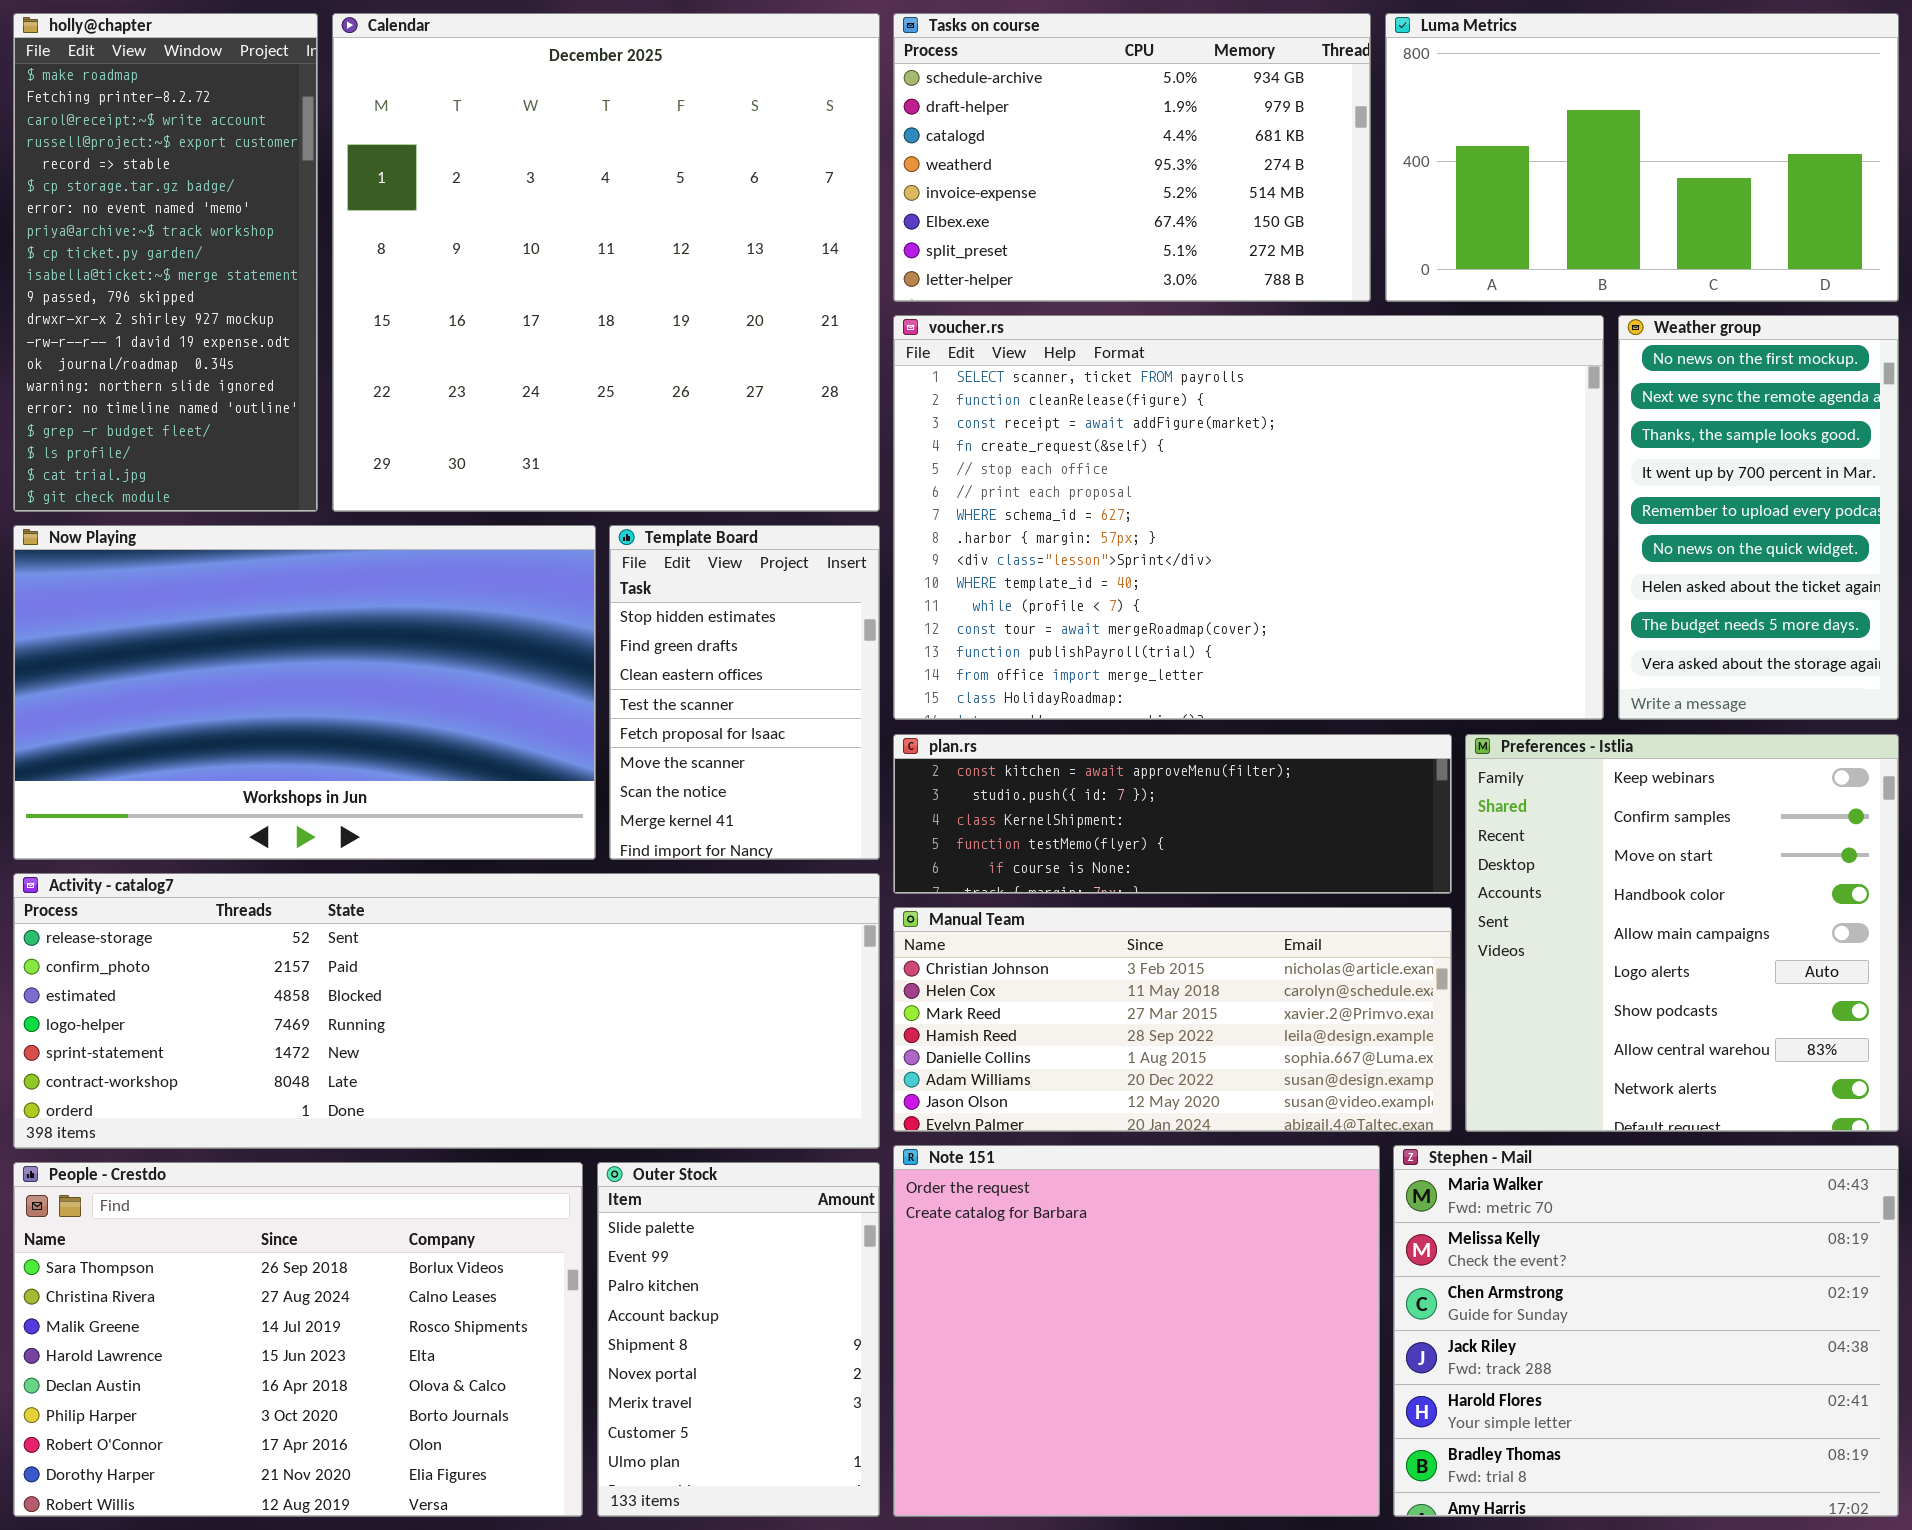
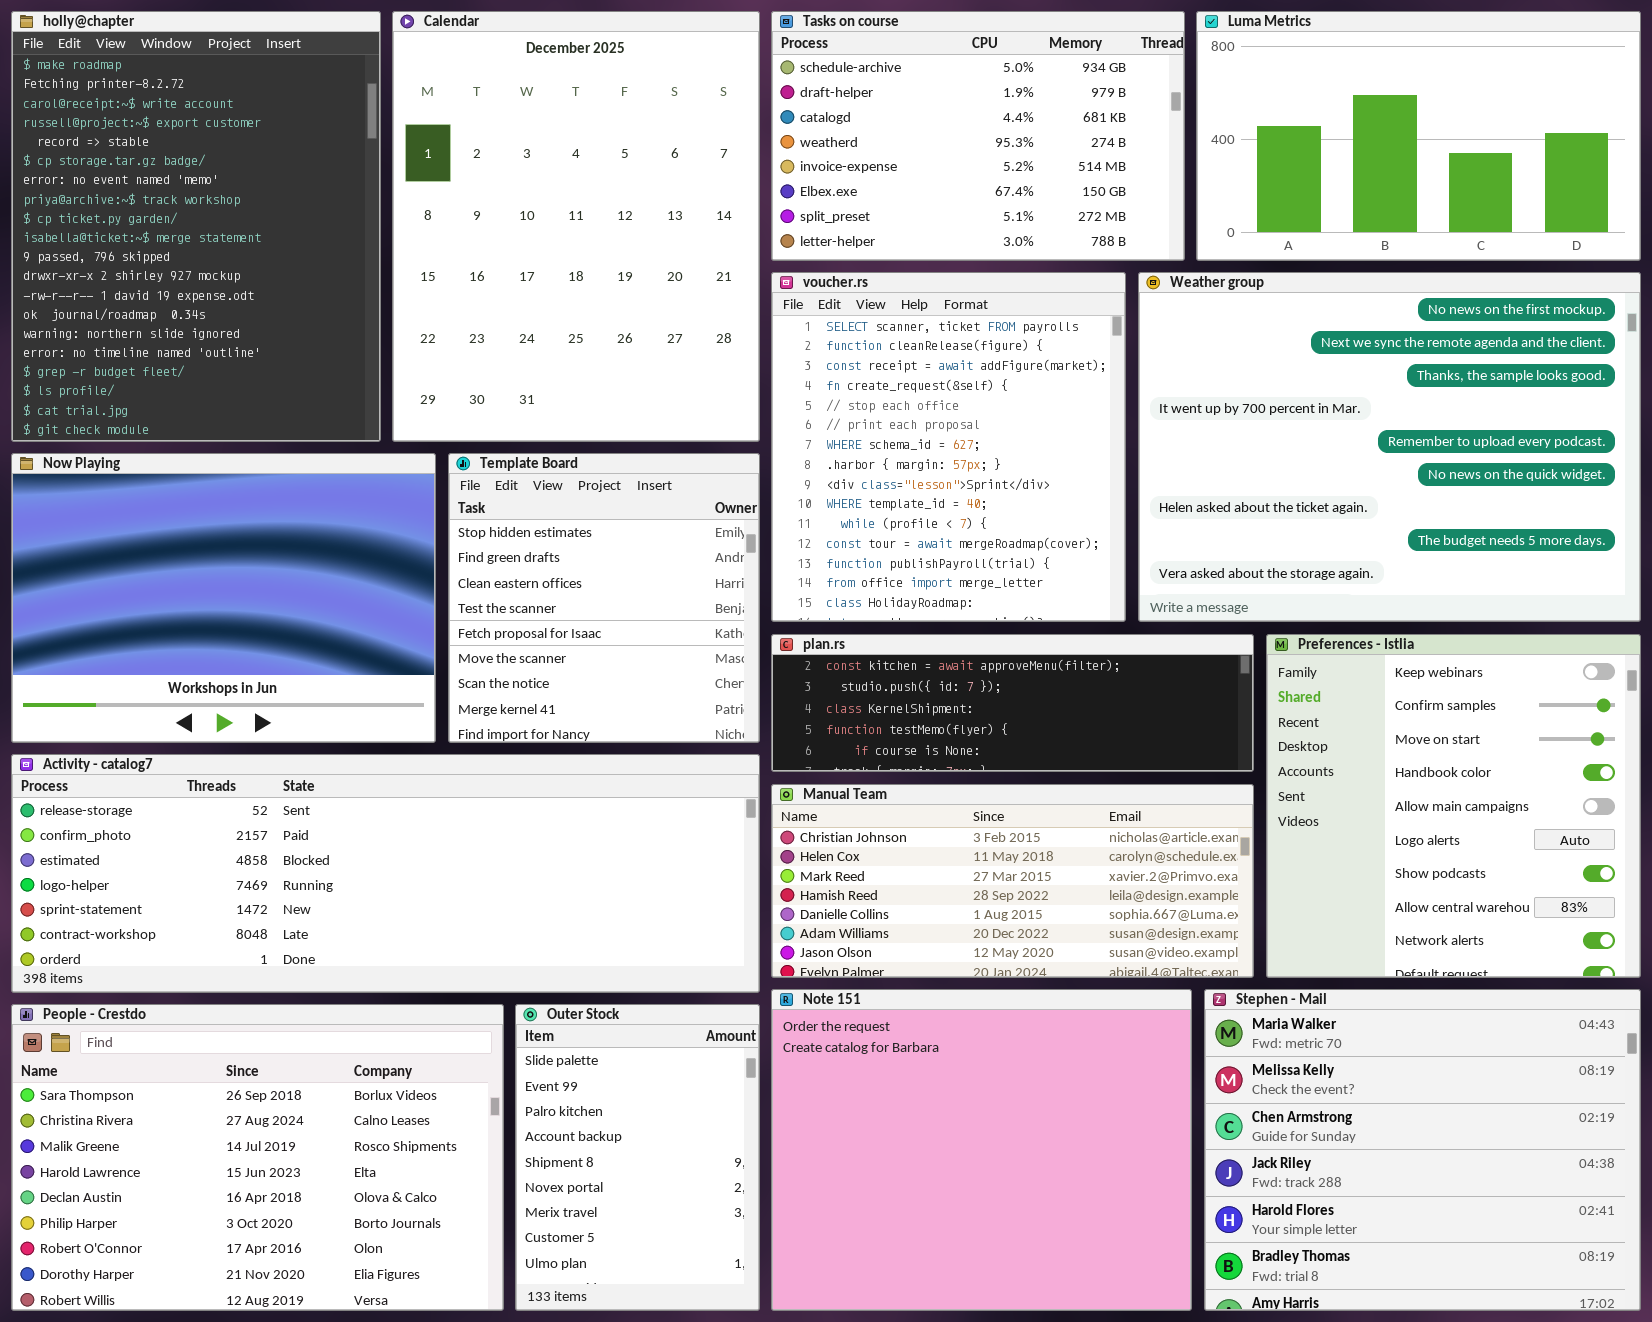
holly@chapter: [13,13,318,512] -> [11,11,381,442], resized
Calendar: [332,13,880,512] -> [392,11,760,442], resized
voucher.rs: [893,315,1604,720] -> [771,272,1126,622], resized
Weather group: [1618,315,1899,720] -> [1138,272,1641,622], resized
Now Playing: [13,525,596,860] -> [11,453,436,743], resized
Template Board: [609,525,880,860] -> [448,453,760,743], resized

